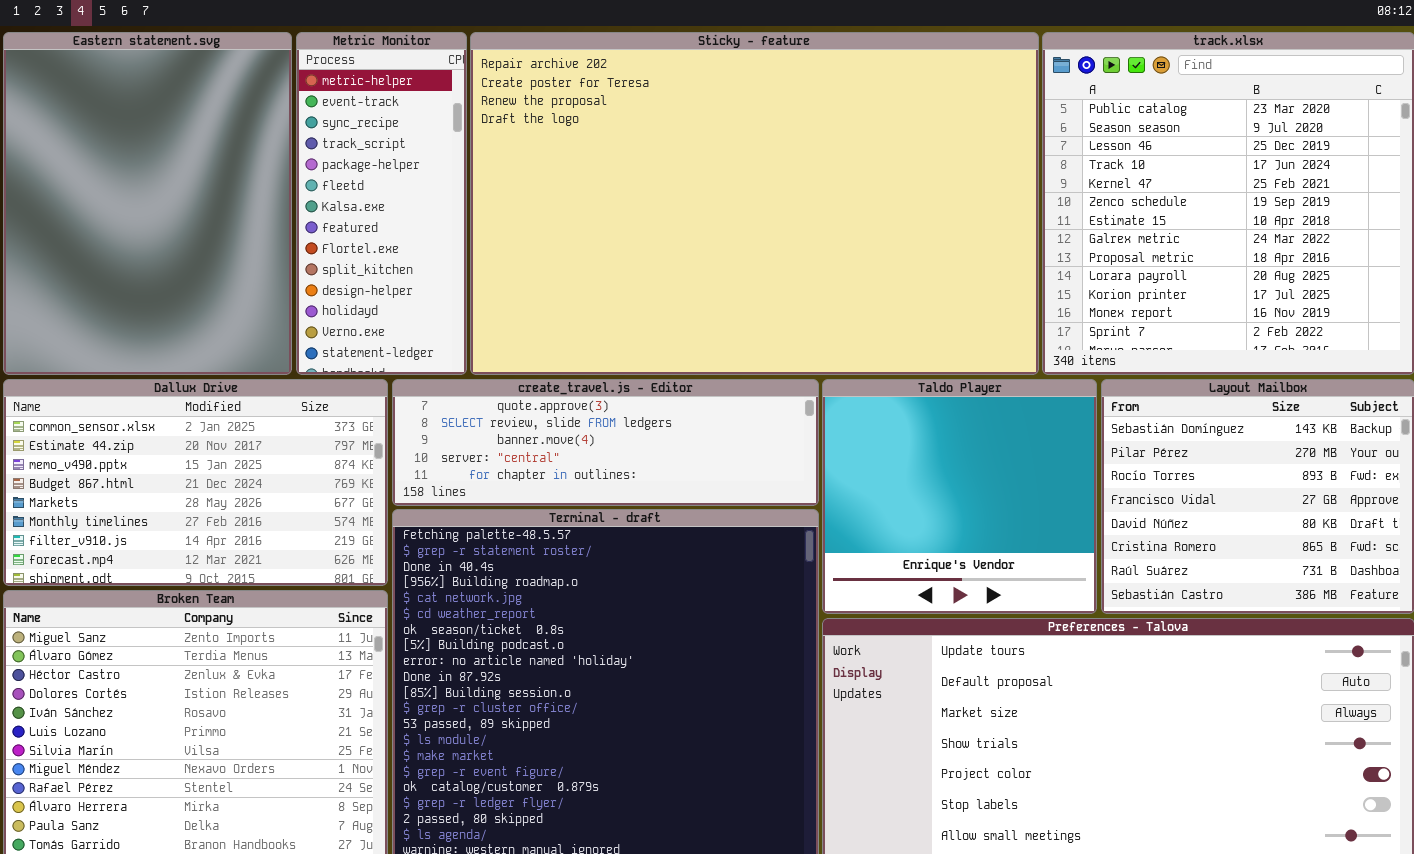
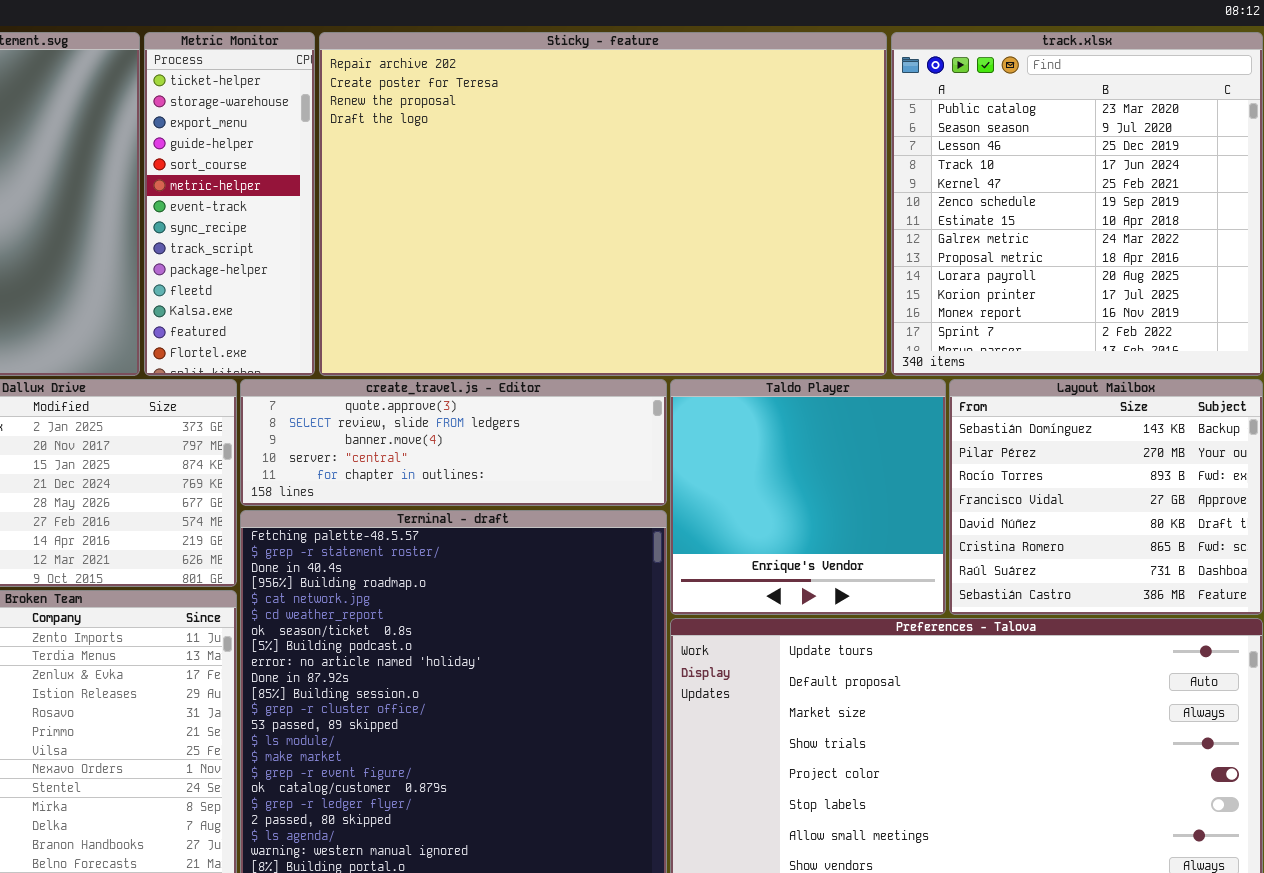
Metric Monitor: [296,32,467,375] -> [144,32,315,376], scrolled up 5 rows

